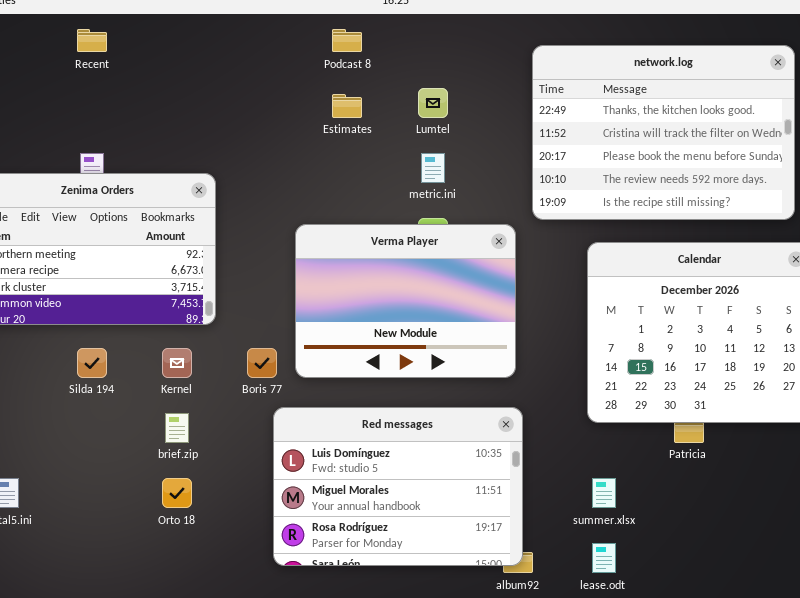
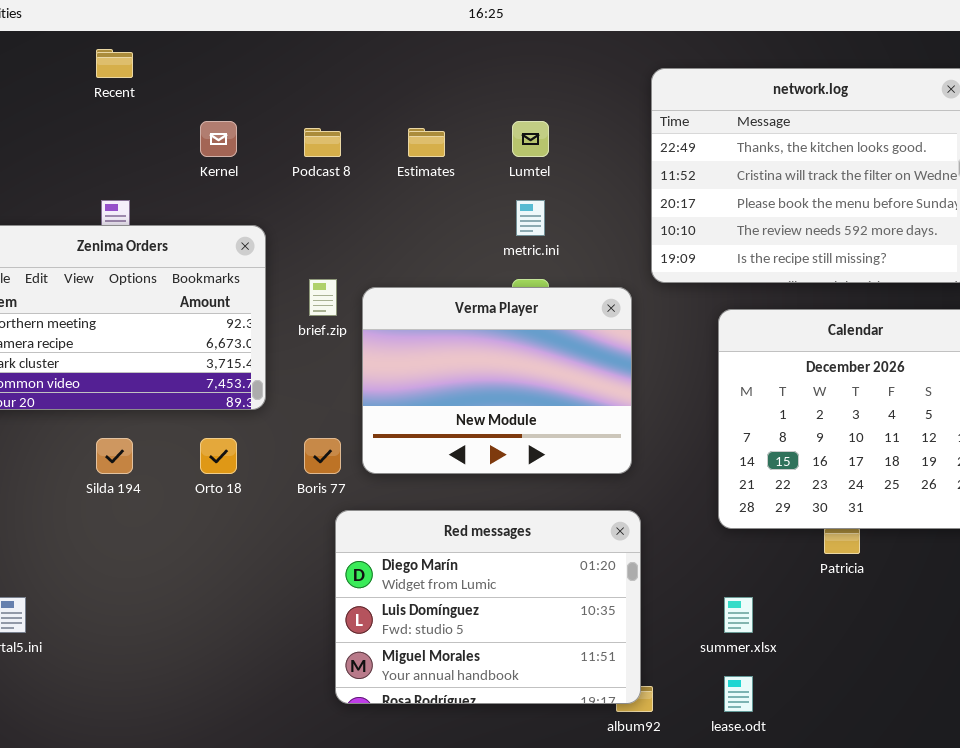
Podcast 8: [332,29,362,52] -> [304,128,341,157], moved
Kernel: [162,348,192,378] -> [200,121,237,157], moved
Red messages: [273,407,523,566] -> [335,510,641,704], scrolled up 1 row
brief.zip: [165,413,189,443] -> [309,279,337,316], moved
Orto 18: [162,478,192,508] -> [200,438,237,474], moved

